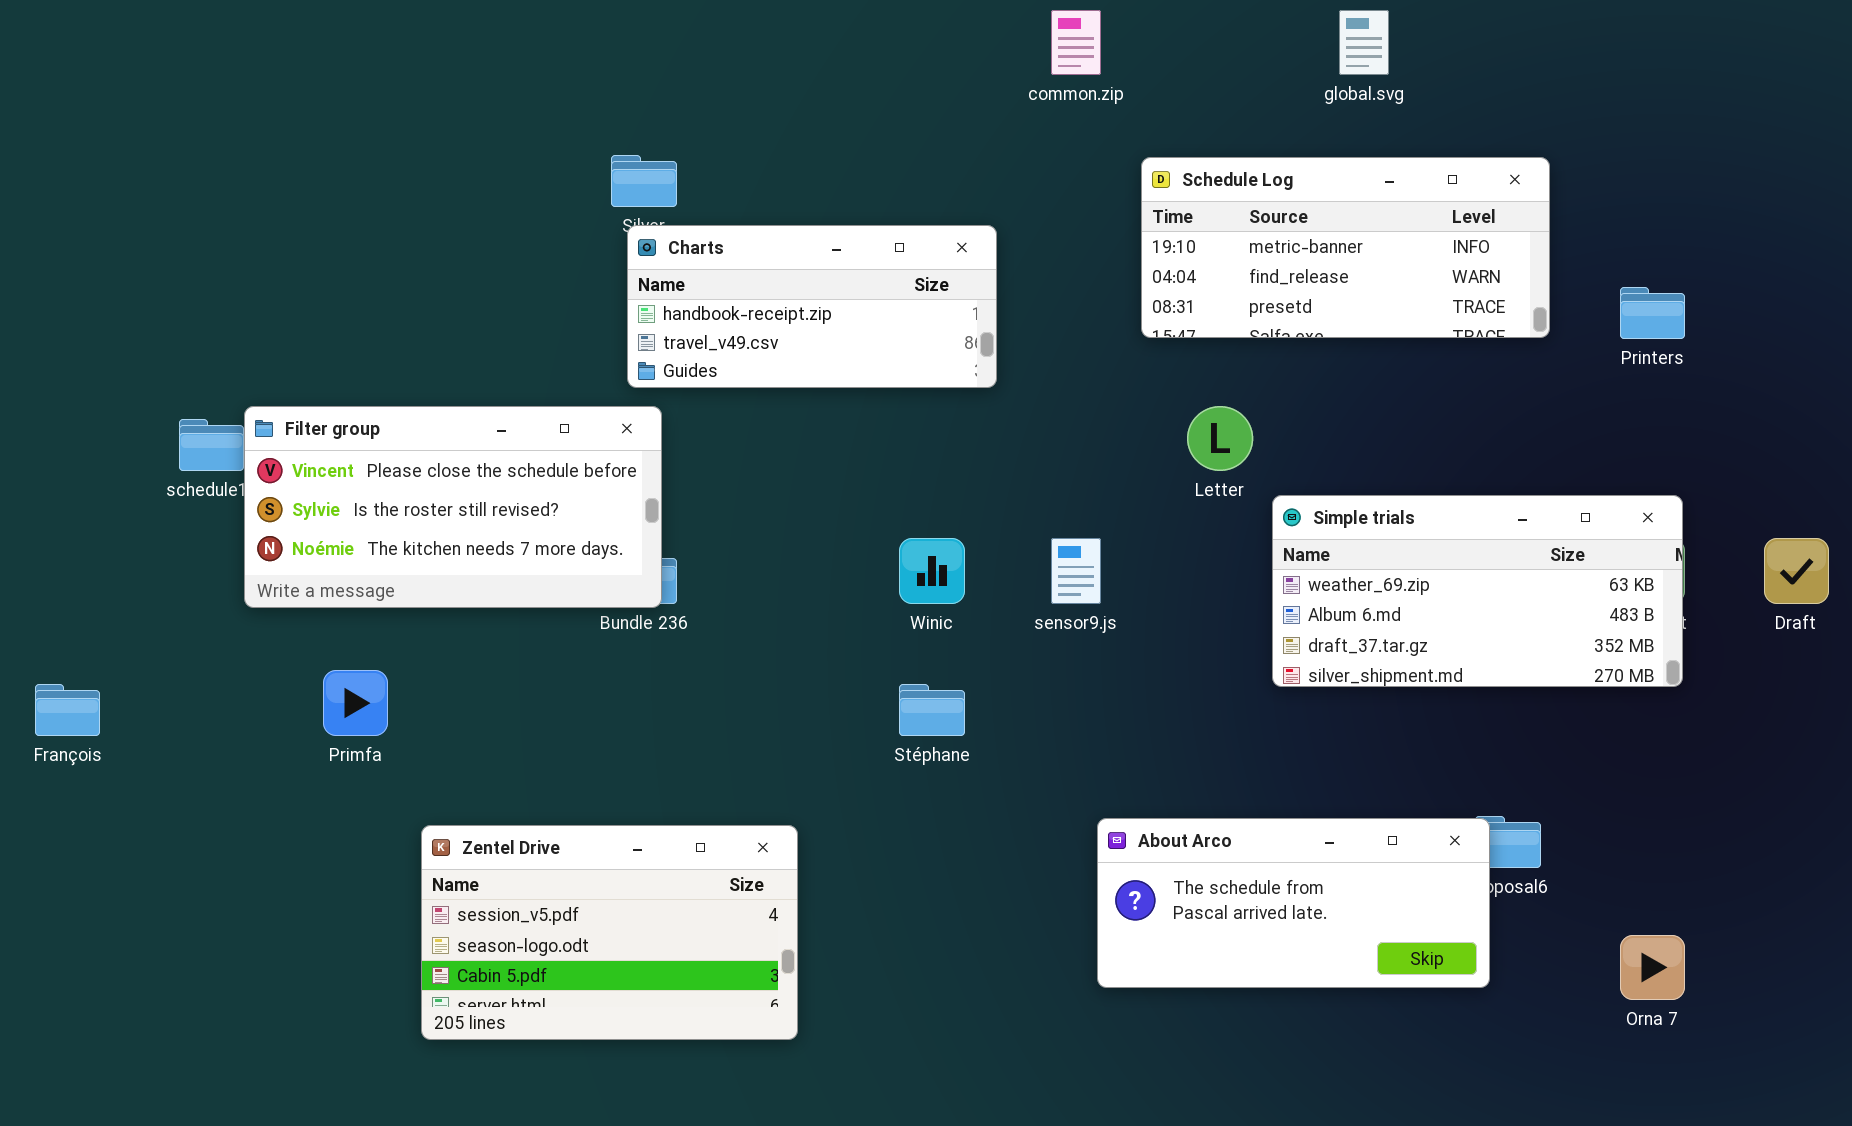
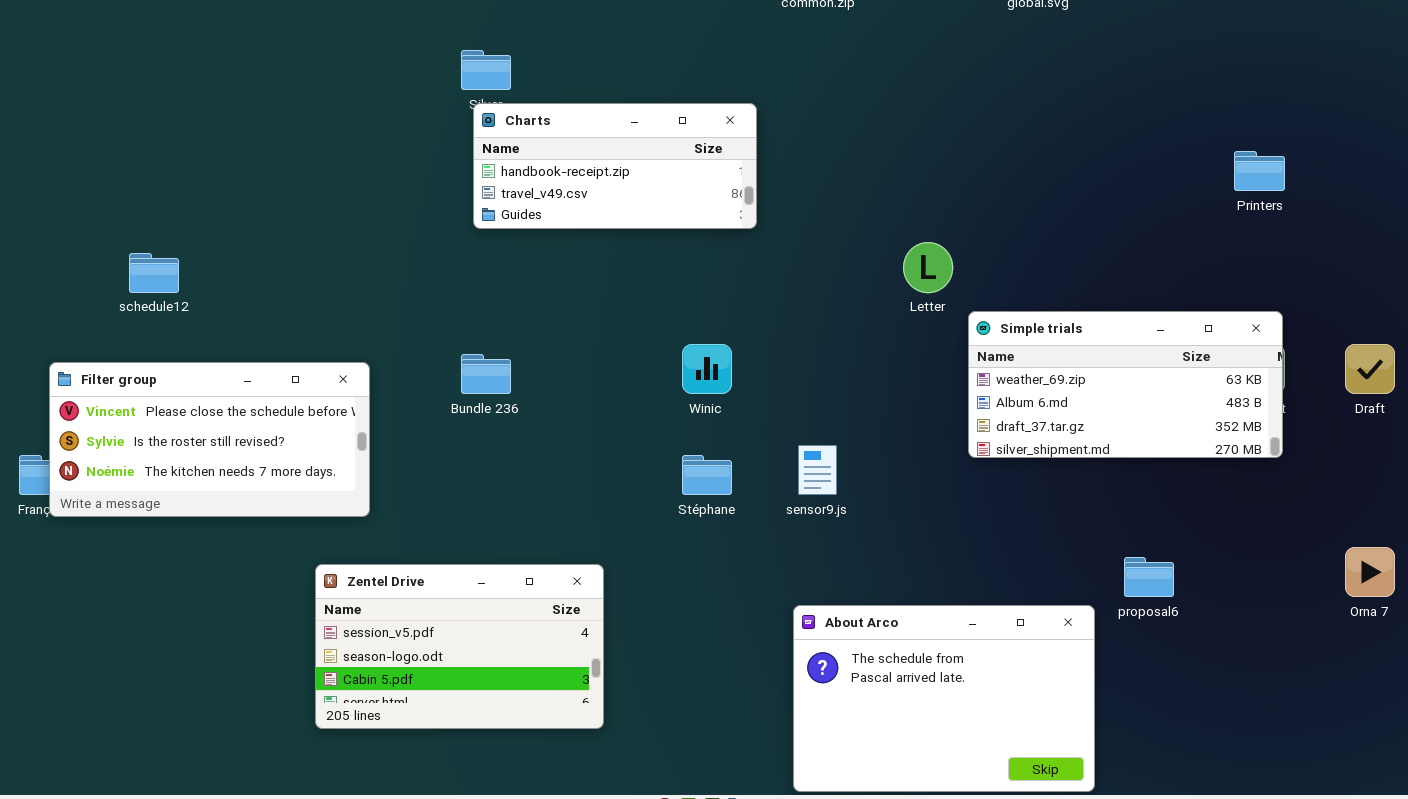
Schedule Log: [1141,157,1550,338] -> none, closed
Filter group: [244,406,662,608] -> [49,362,370,517], moved
sensor9.js: [1051,538,1101,604] -> [798,445,837,495], moved
About Arco: [1097,818,1490,988] -> [793,605,1095,792], moved, resized
Orna 7: [1620,935,1685,1000] -> [1345,547,1395,597], moved

